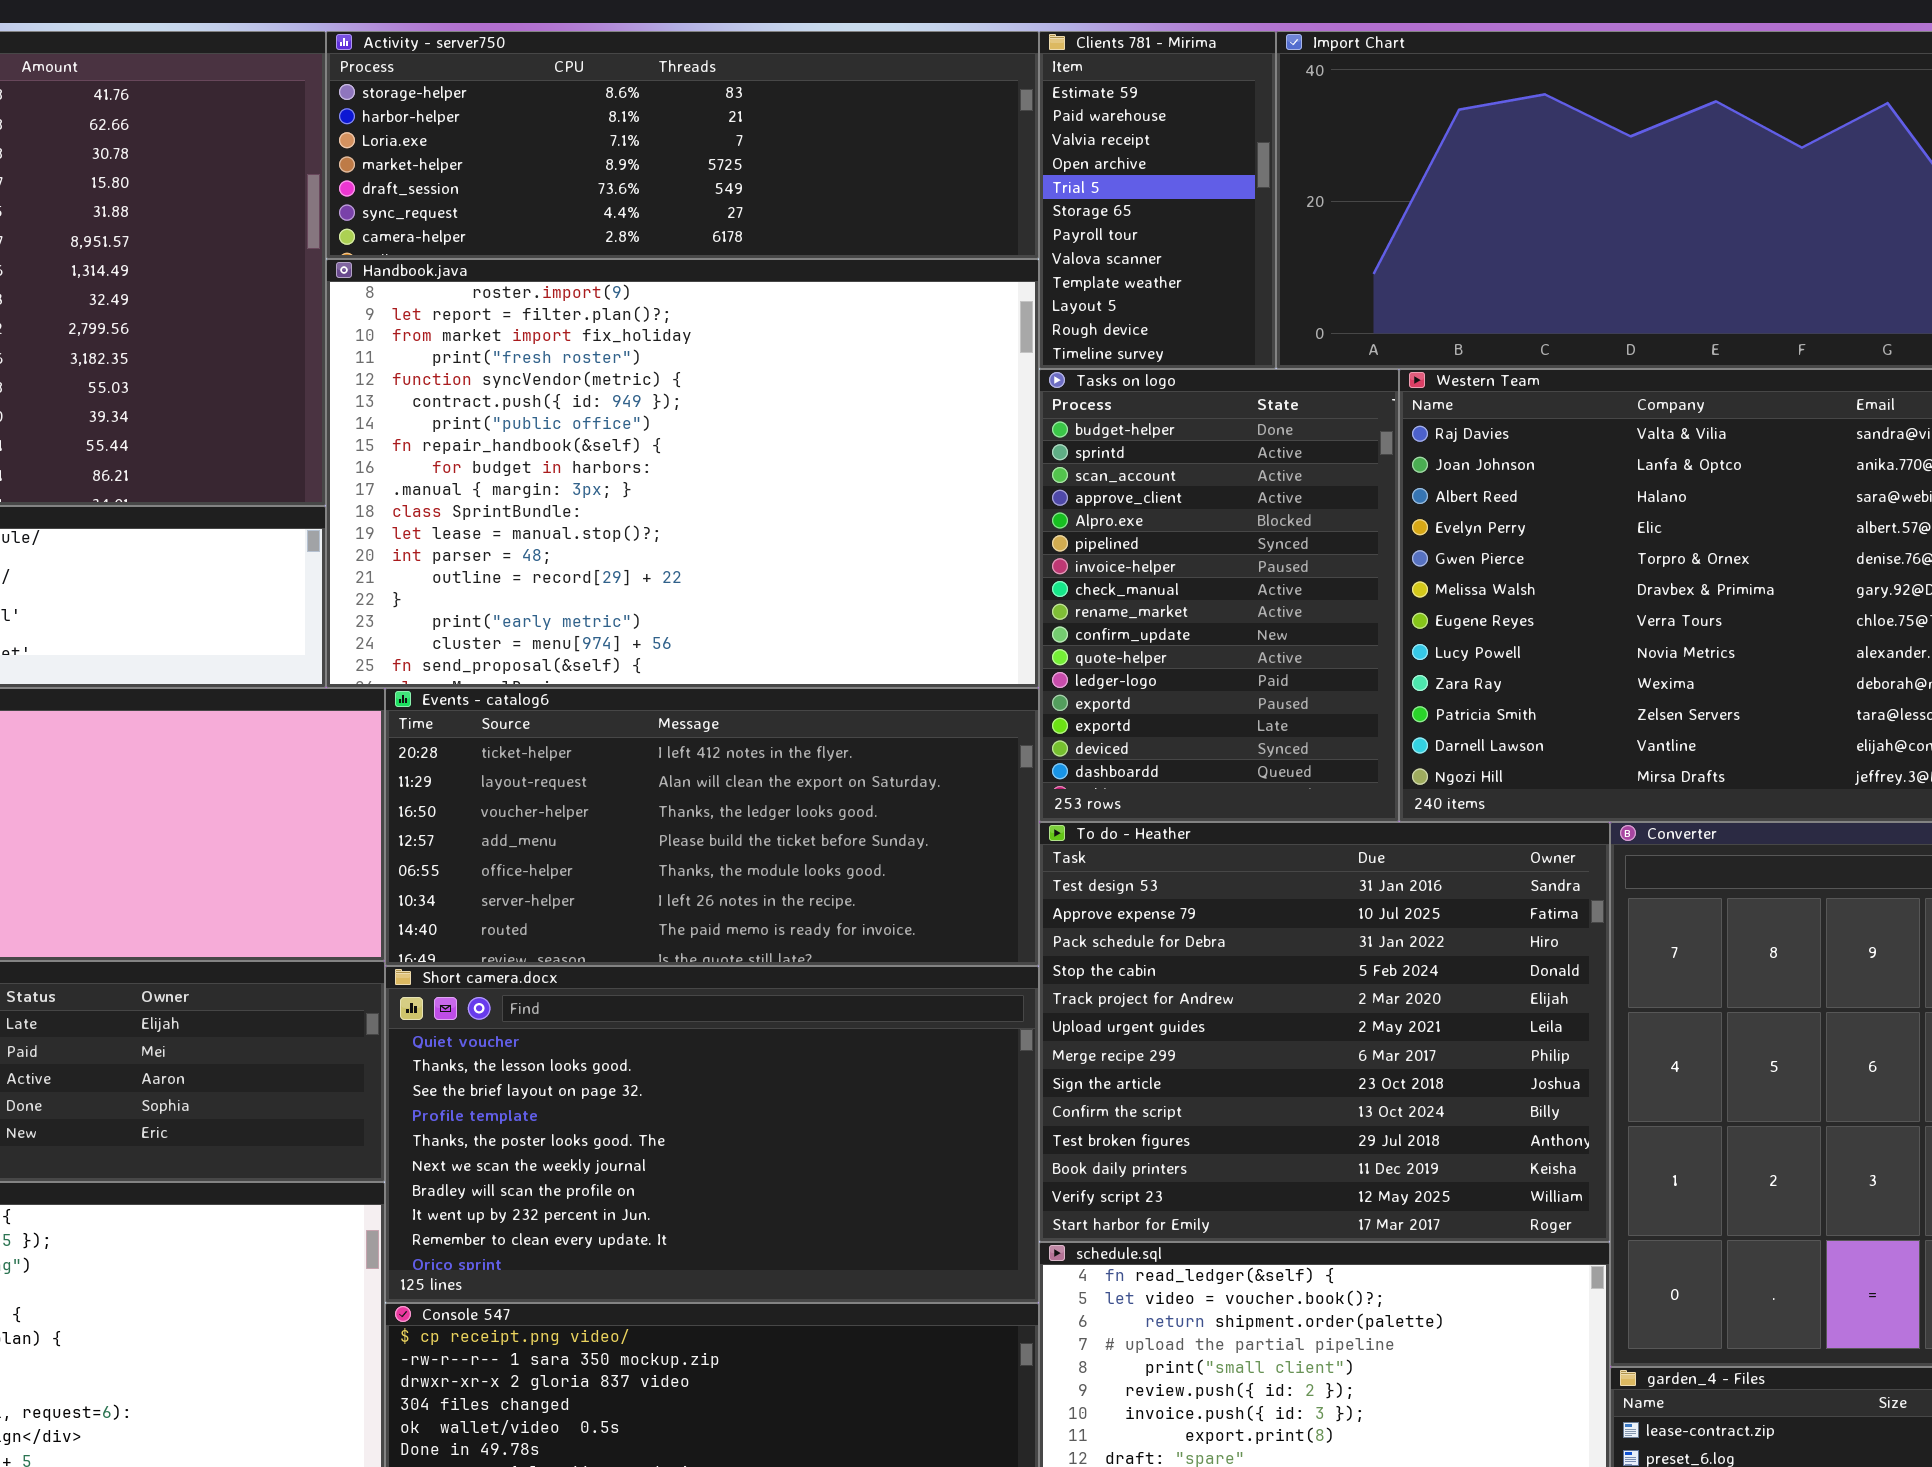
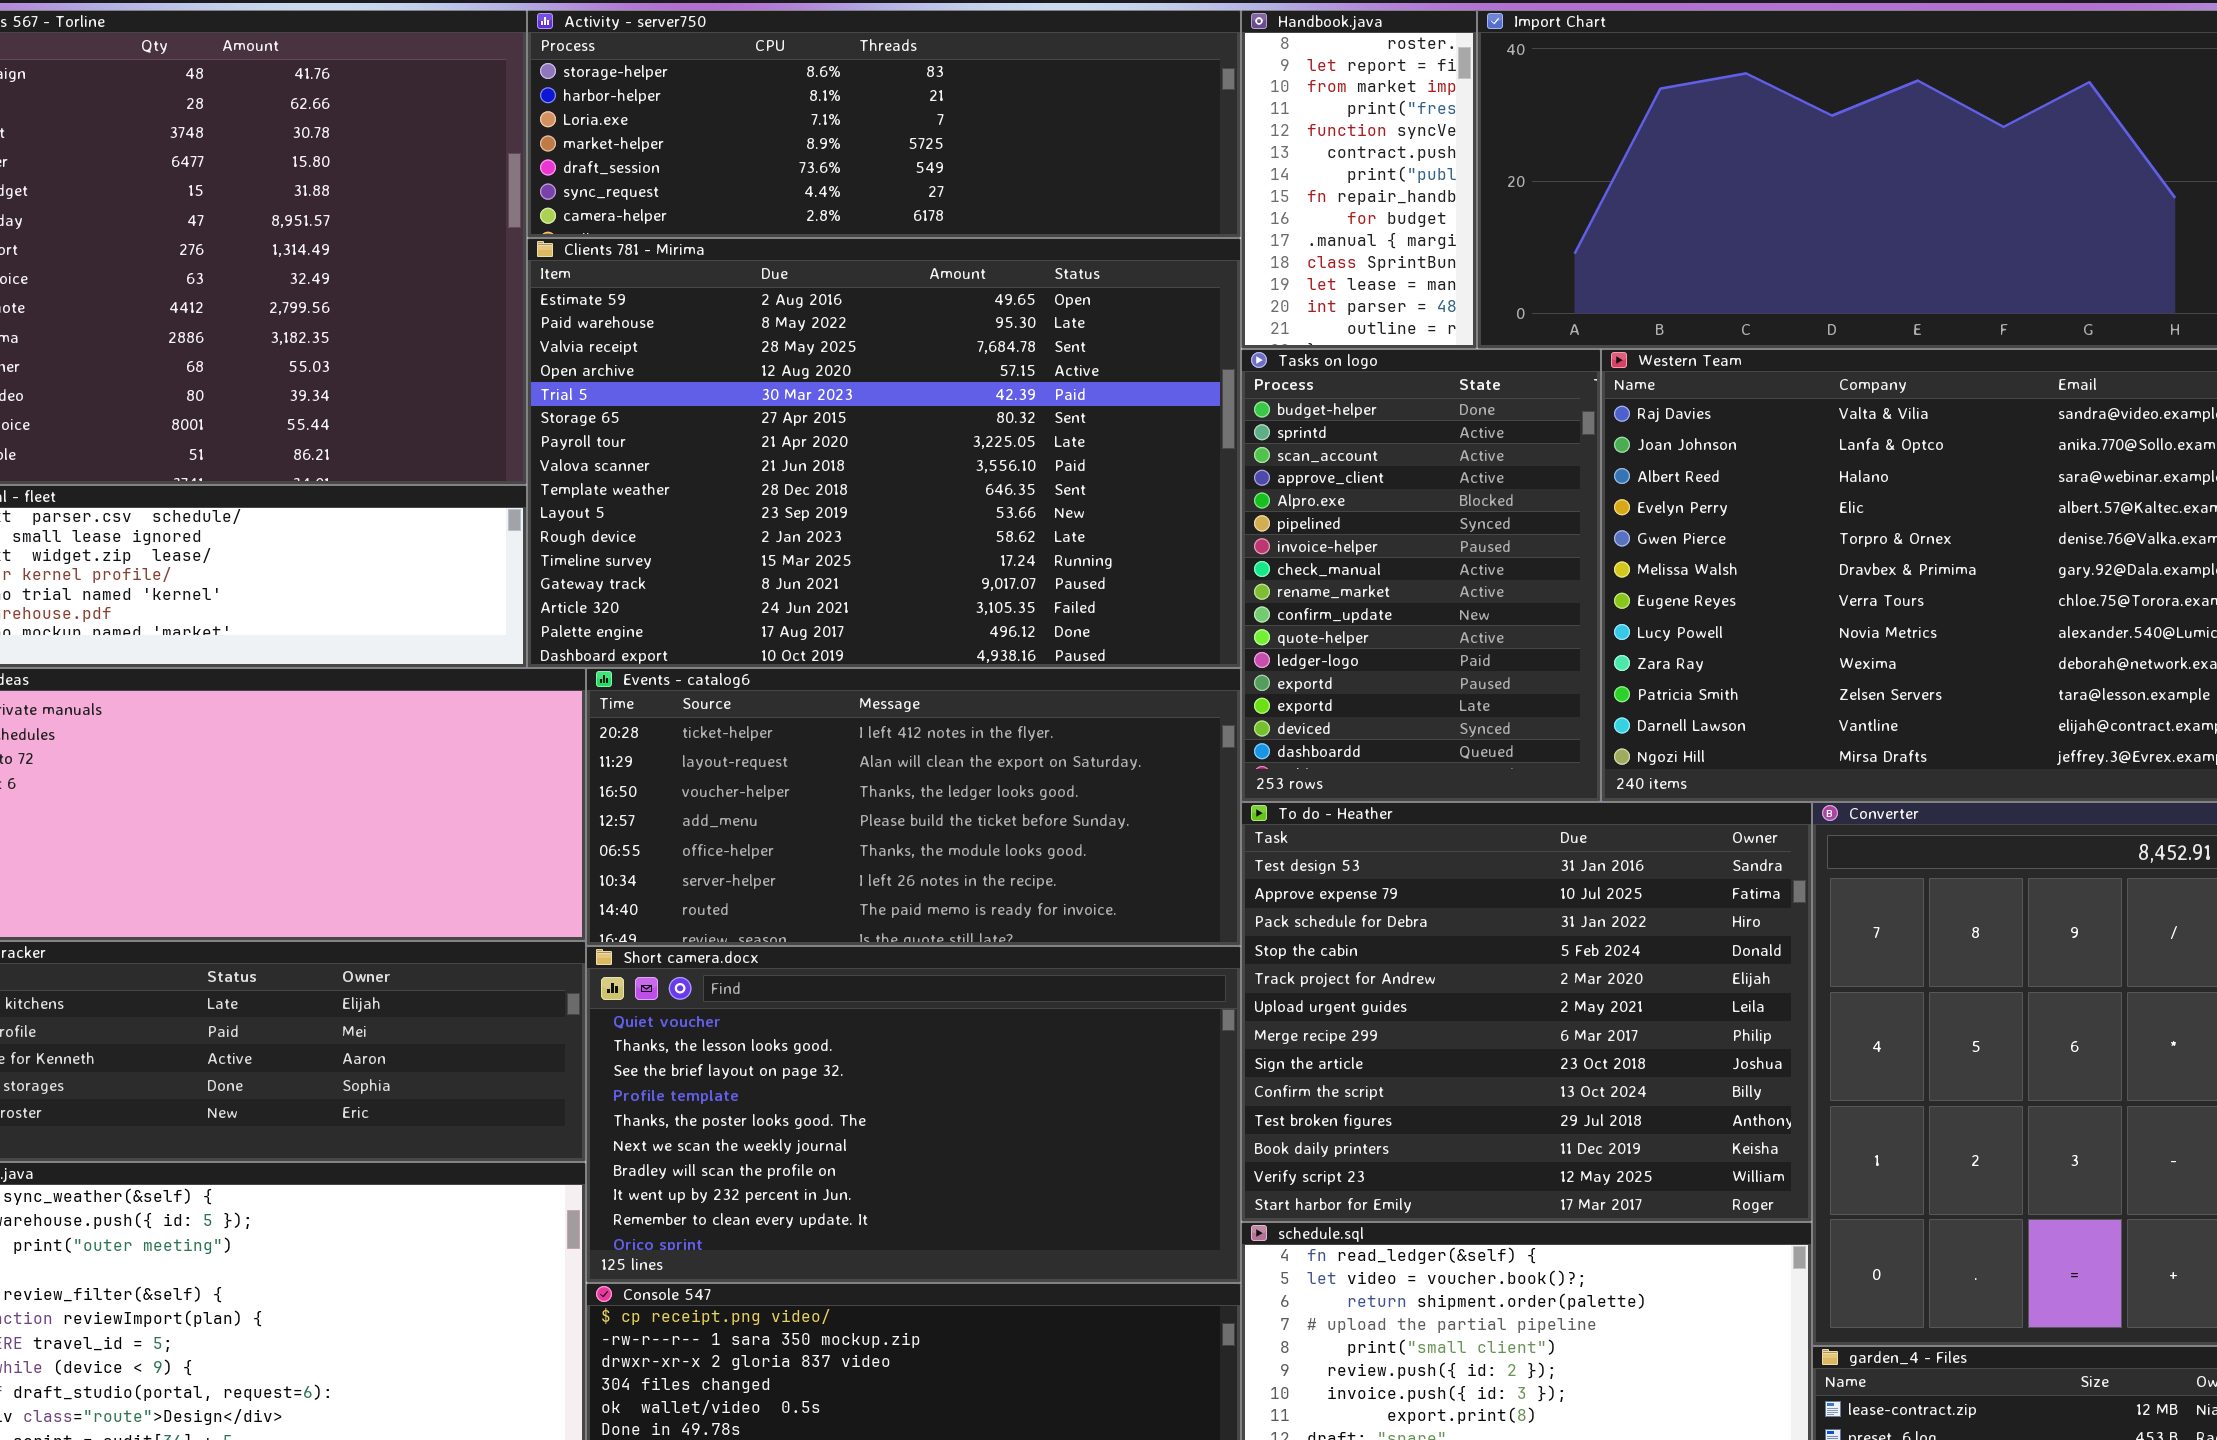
Clients 781 - Mirima: [1039,31,1276,369] -> [527,238,1241,668], moved, resized
Handbook.java: [326,259,1039,688] -> [1241,10,1477,349], moved, resized

